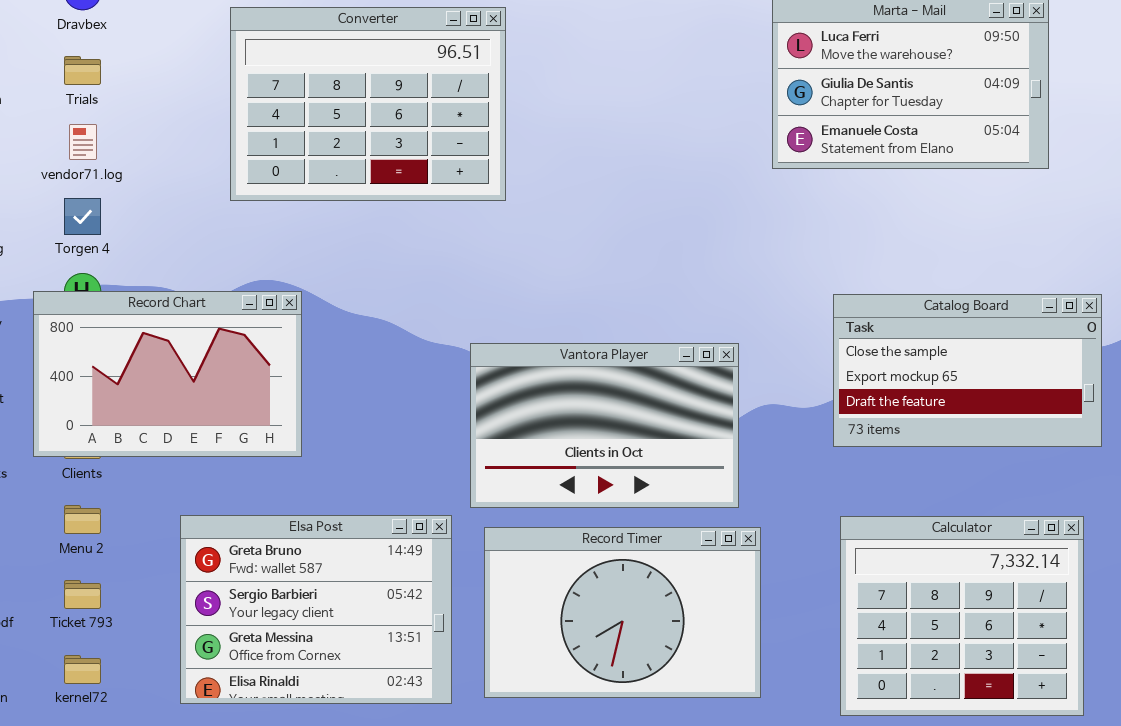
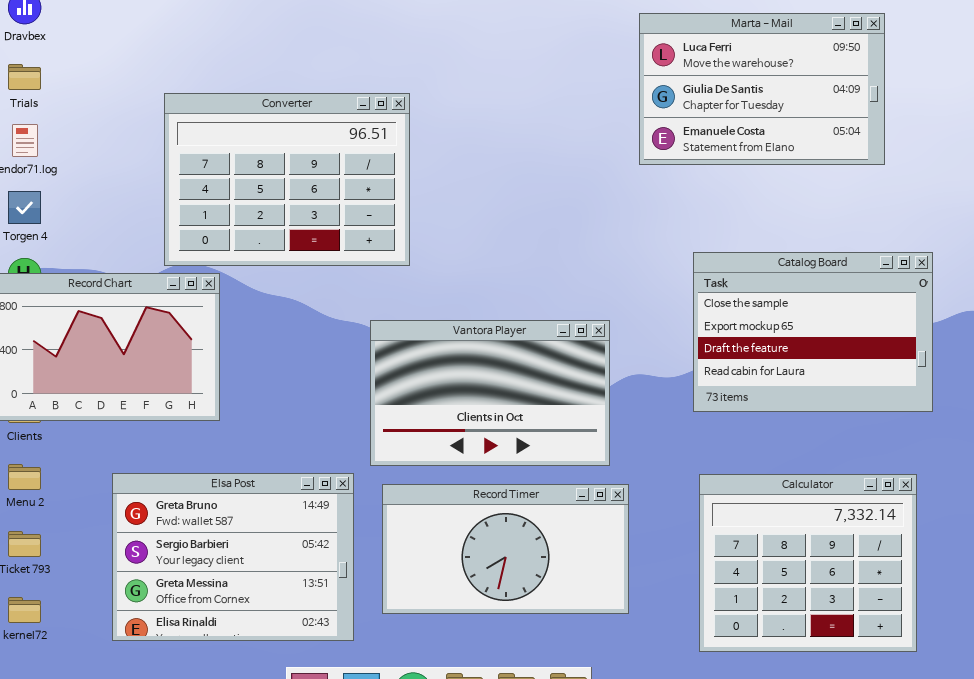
Converter: [230,7,506,201] -> [164,93,410,266], moved
Catalog Board: [833,294,1102,447] -> [693,252,933,412], resized
Record Timer: [484,527,761,698] -> [382,484,629,614], resized

